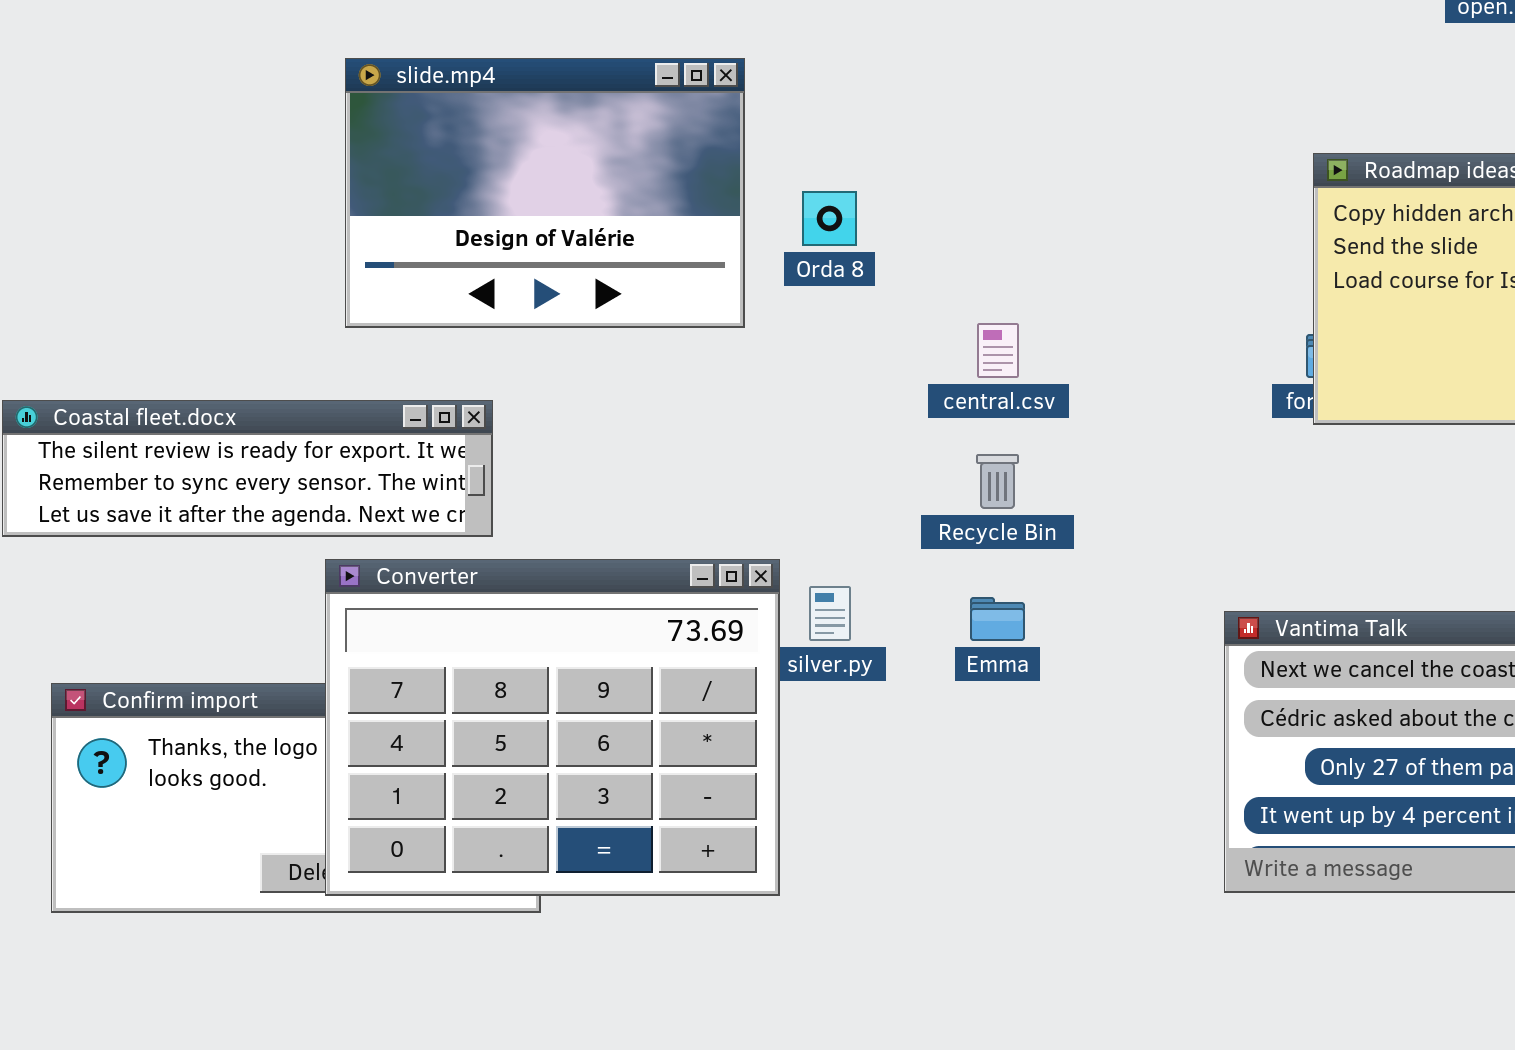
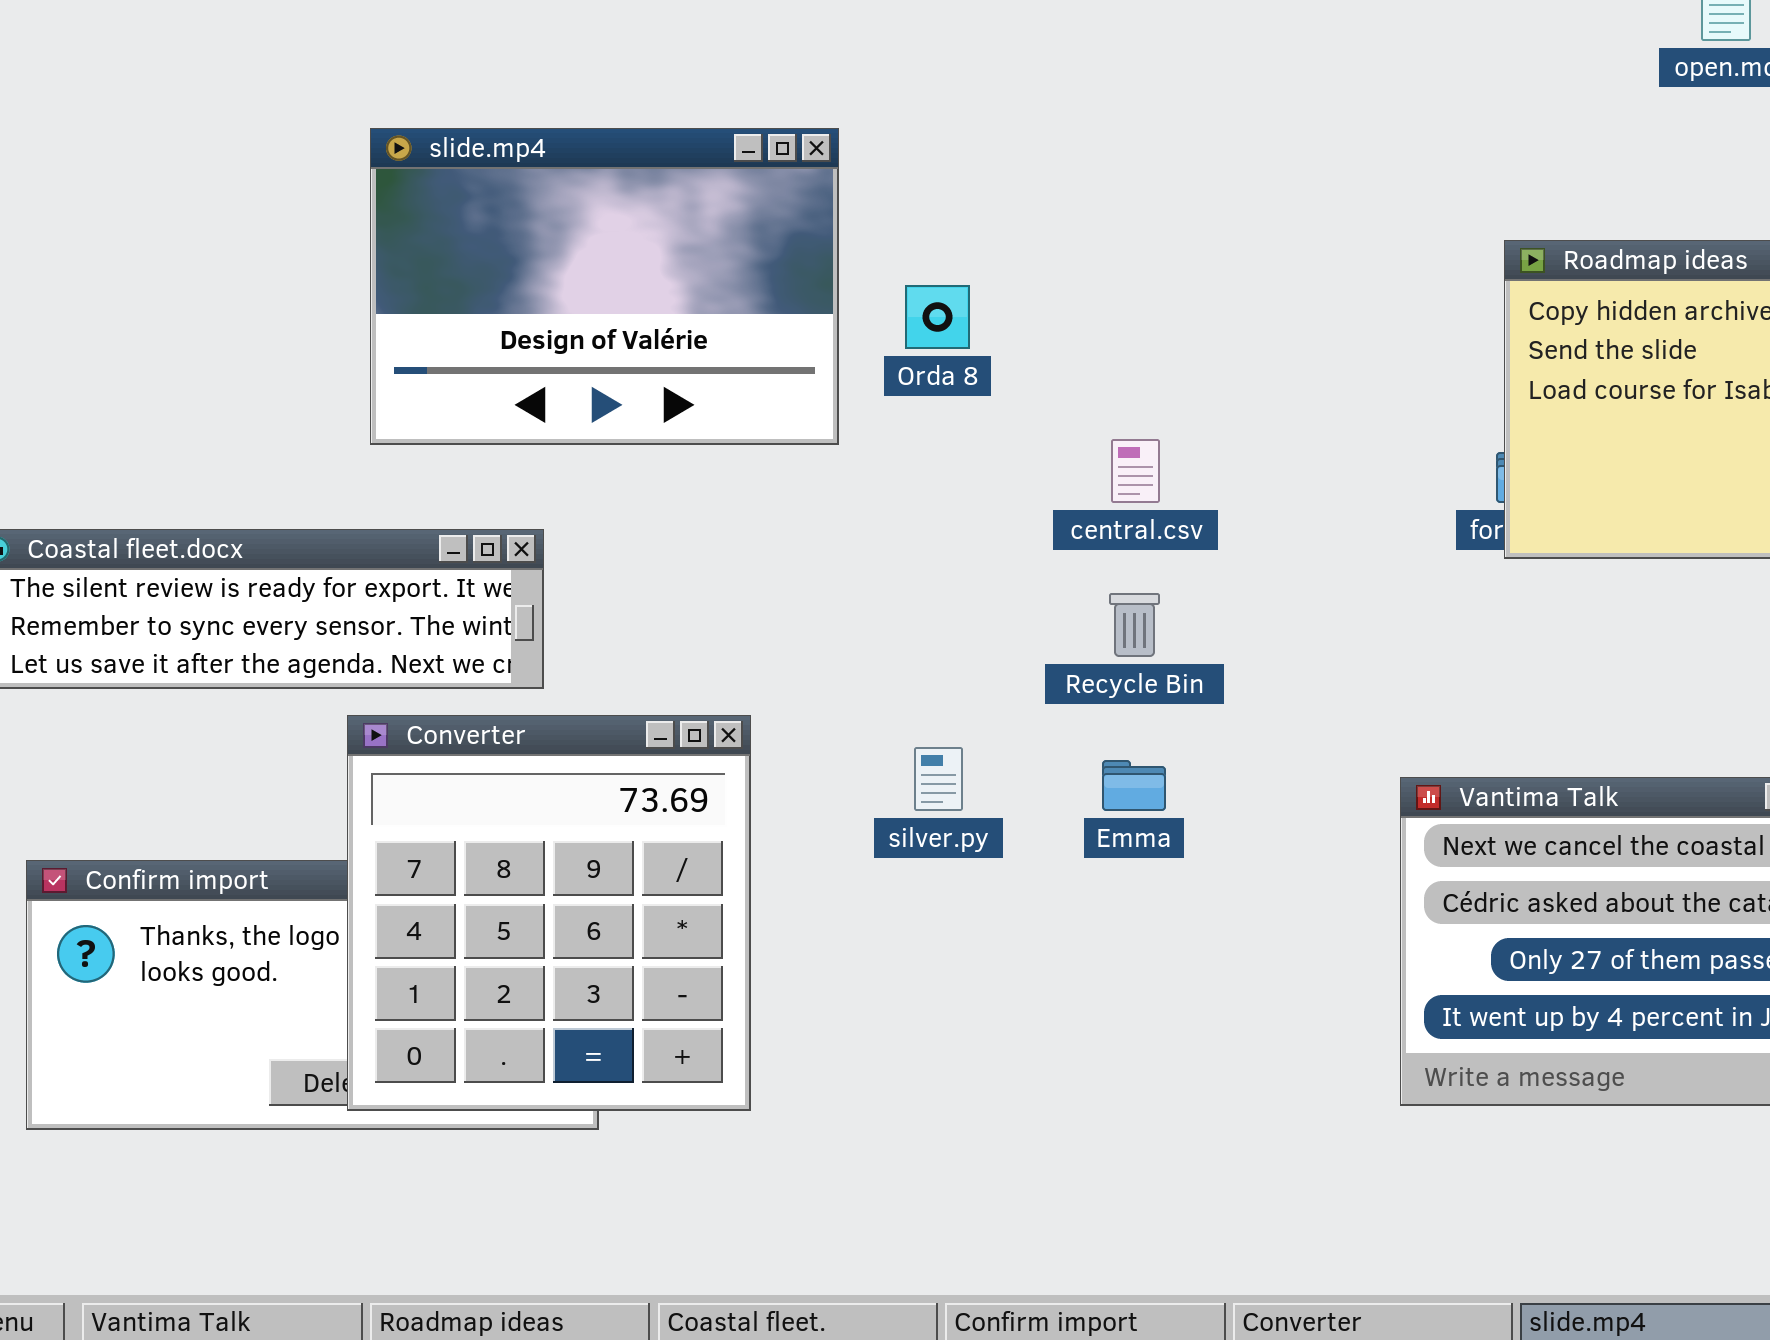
Converter: [325,559,780,896] -> [347,715,751,1111], resized

